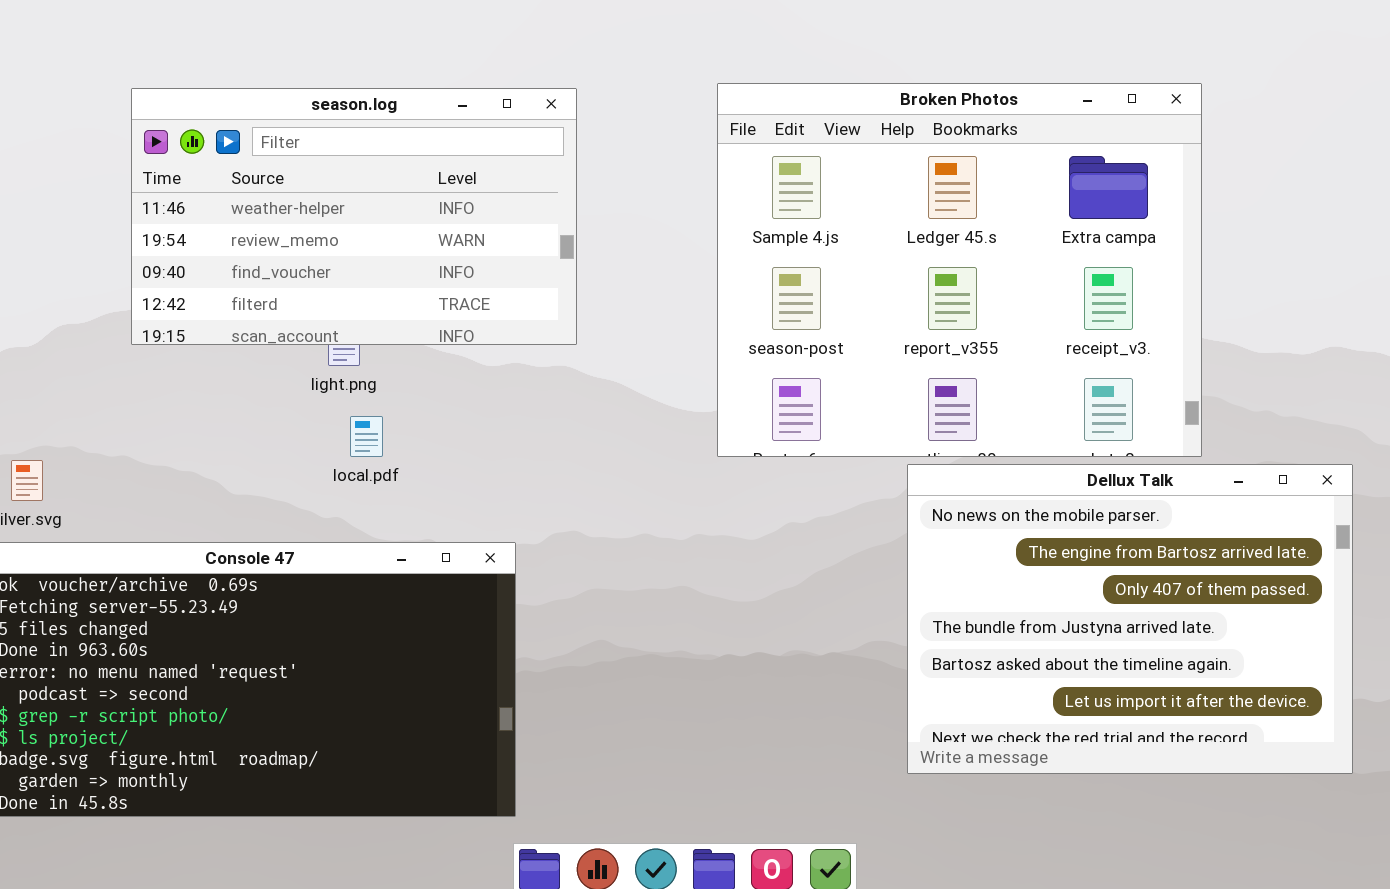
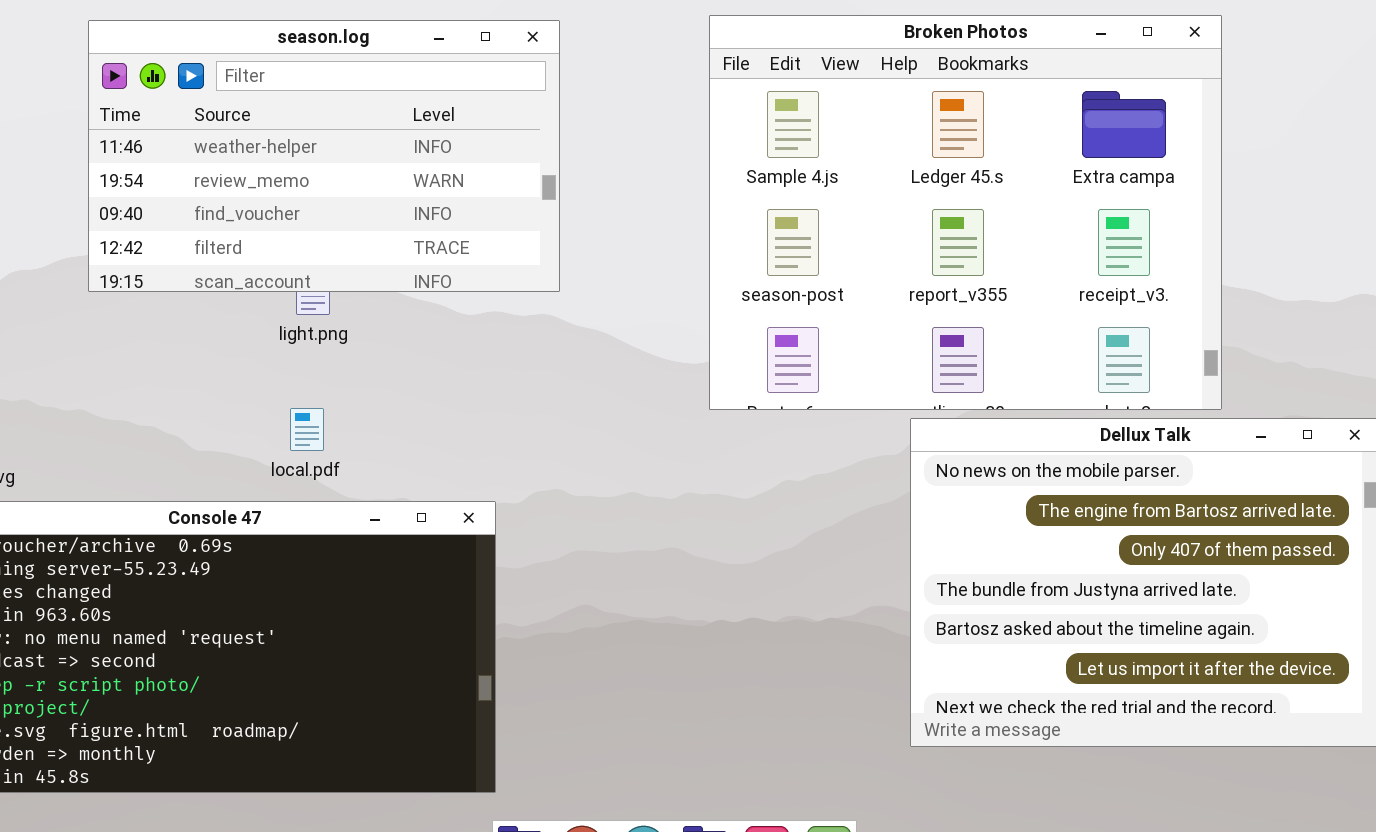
local.pdf: [350,416,383,457] -> [290,408,324,451], moved

